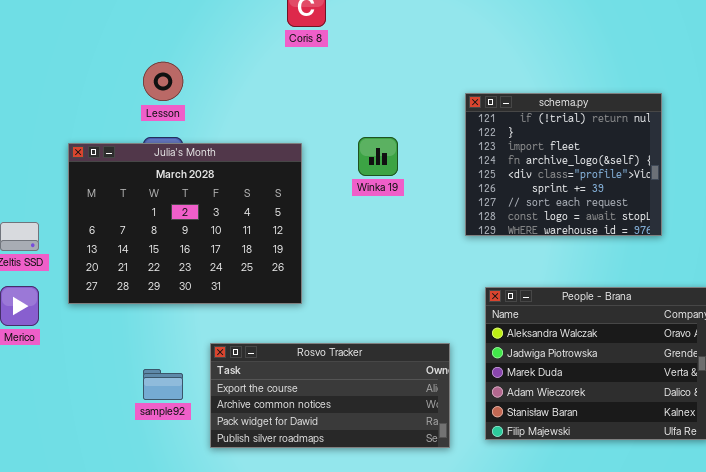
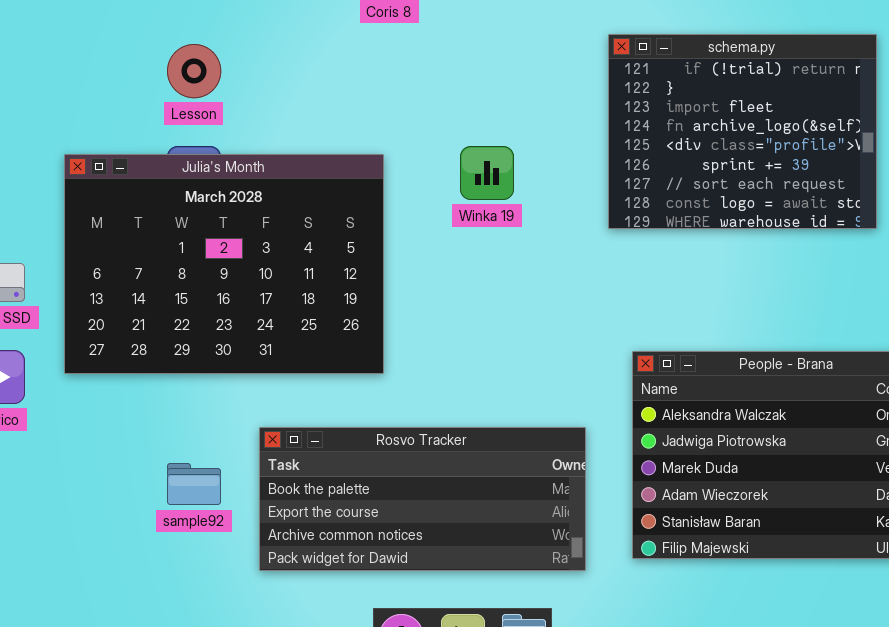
schema.py: [465,93,662,236] -> [608,34,877,229], moved
Rosvo Tracker: [210,343,450,448] -> [259,427,586,571], scrolled up 1 row

